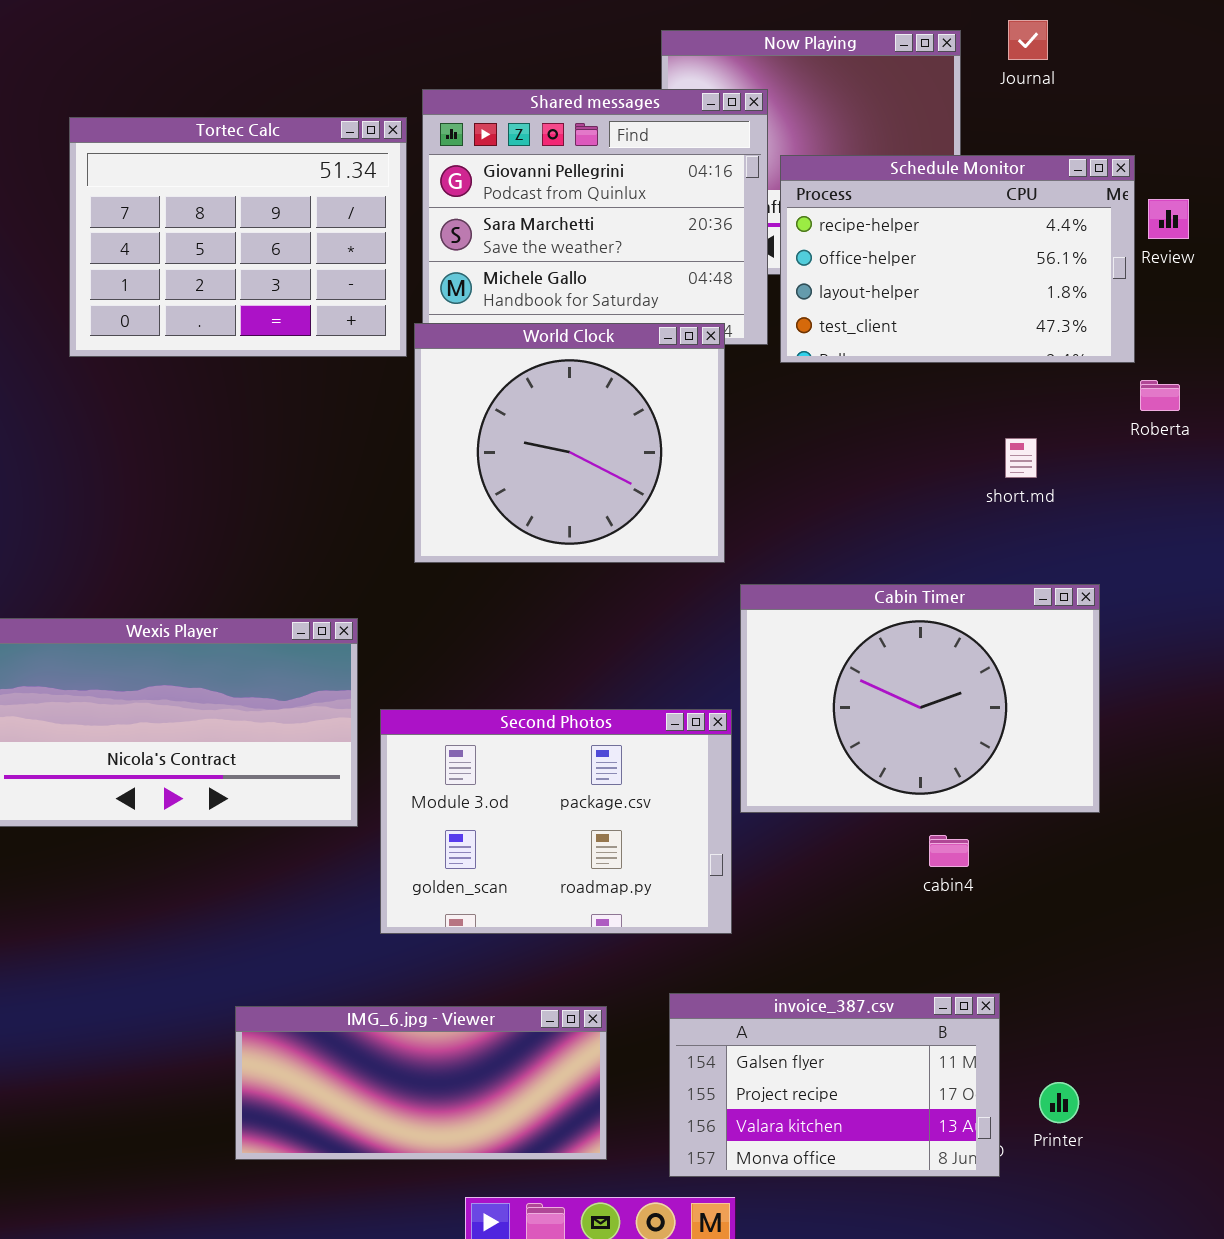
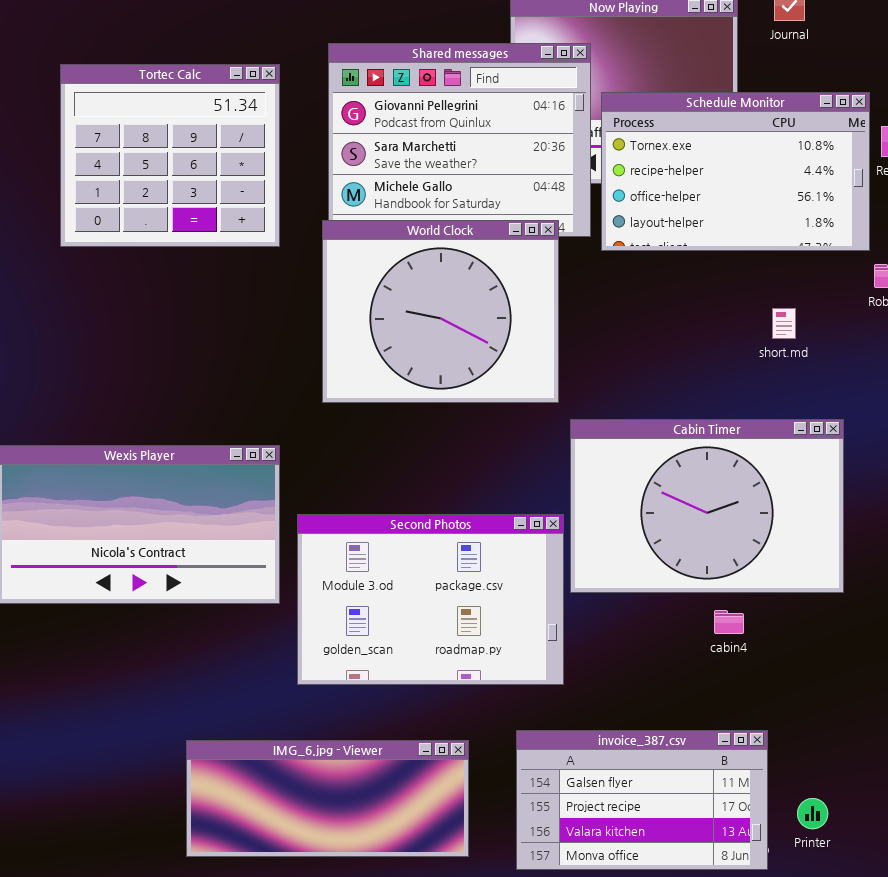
Tortec Calc: [69,117,407,357] -> [60,64,280,247], resized
Schedule Monitor: [780,155,1135,363] -> [601,92,870,251], scrolled up 1 row

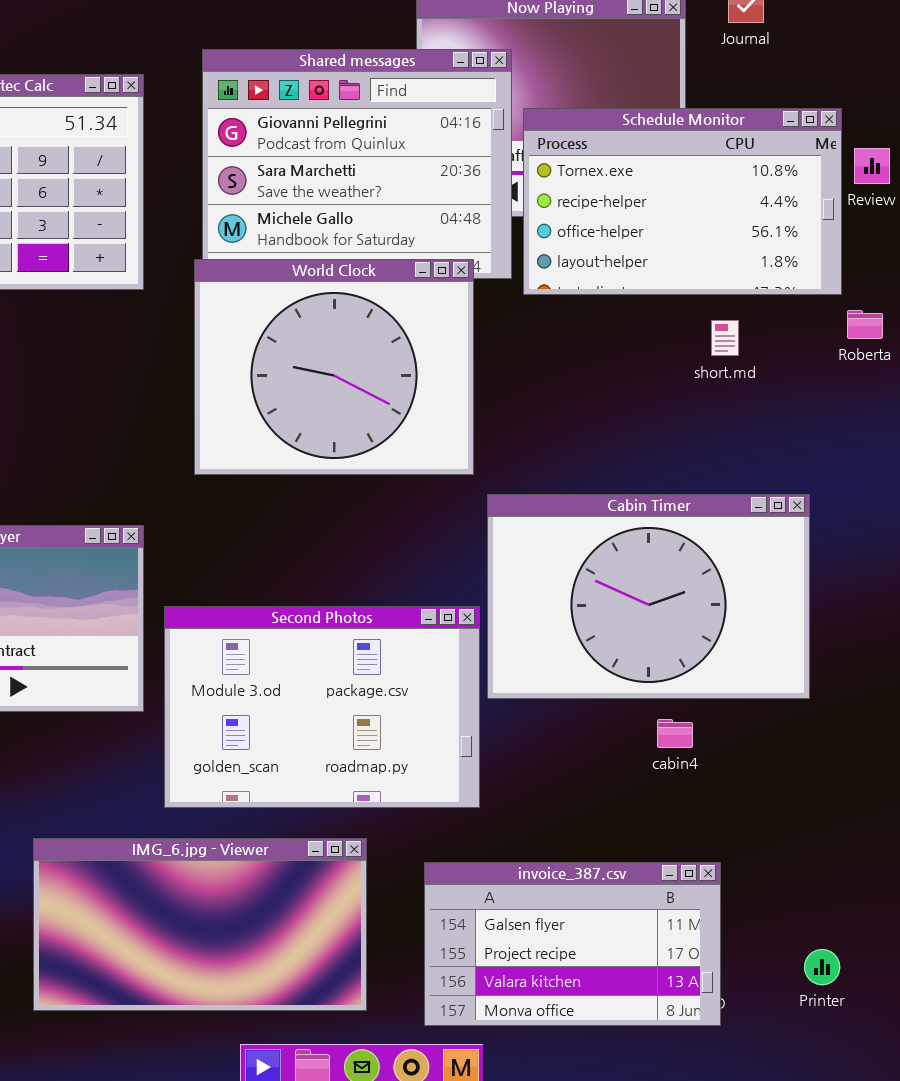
short.md: [772,308,796,339] -> [711,320,739,356], moved
IMG_6.jpg - Viewer: [186,740,469,857] -> [33,838,367,1011], resized
Printer: [797,798,828,829] -> [804,949,840,985], moved

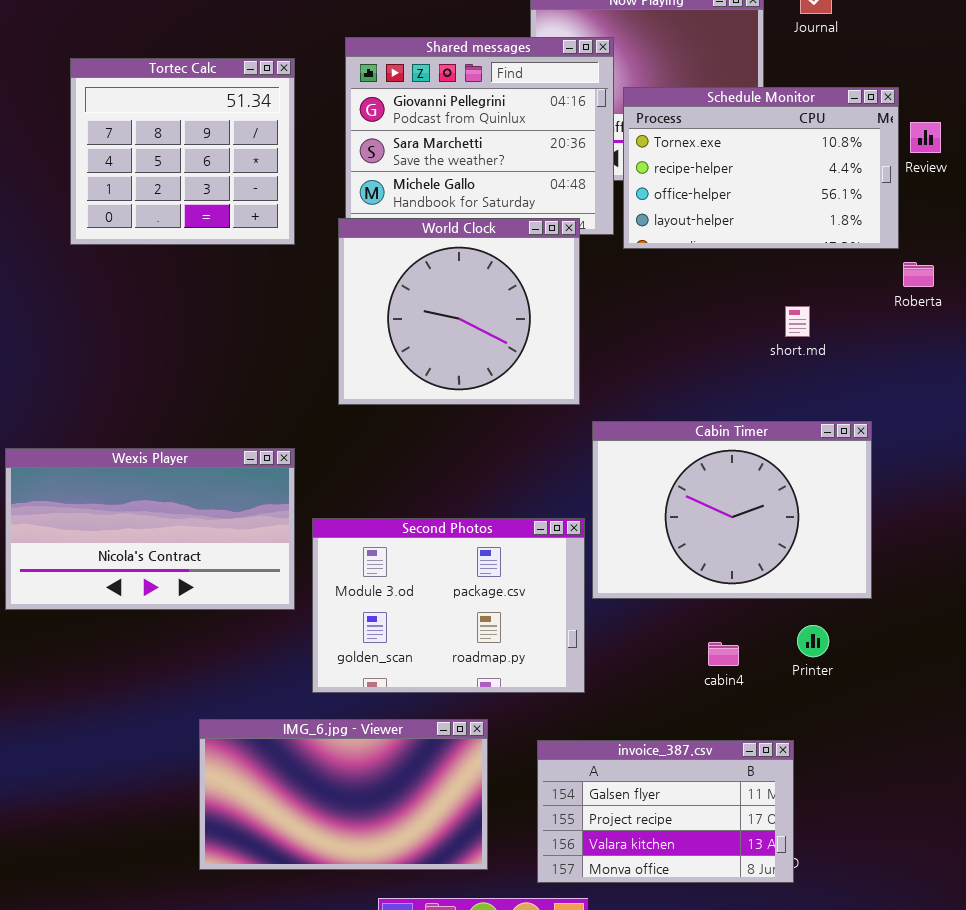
short.md: [711,320,739,356] -> [785,306,810,337], moved
cabin4: [657,719,693,748] -> [708,642,739,666], moved
Printer: [804,949,840,985] -> [797,625,829,657], moved

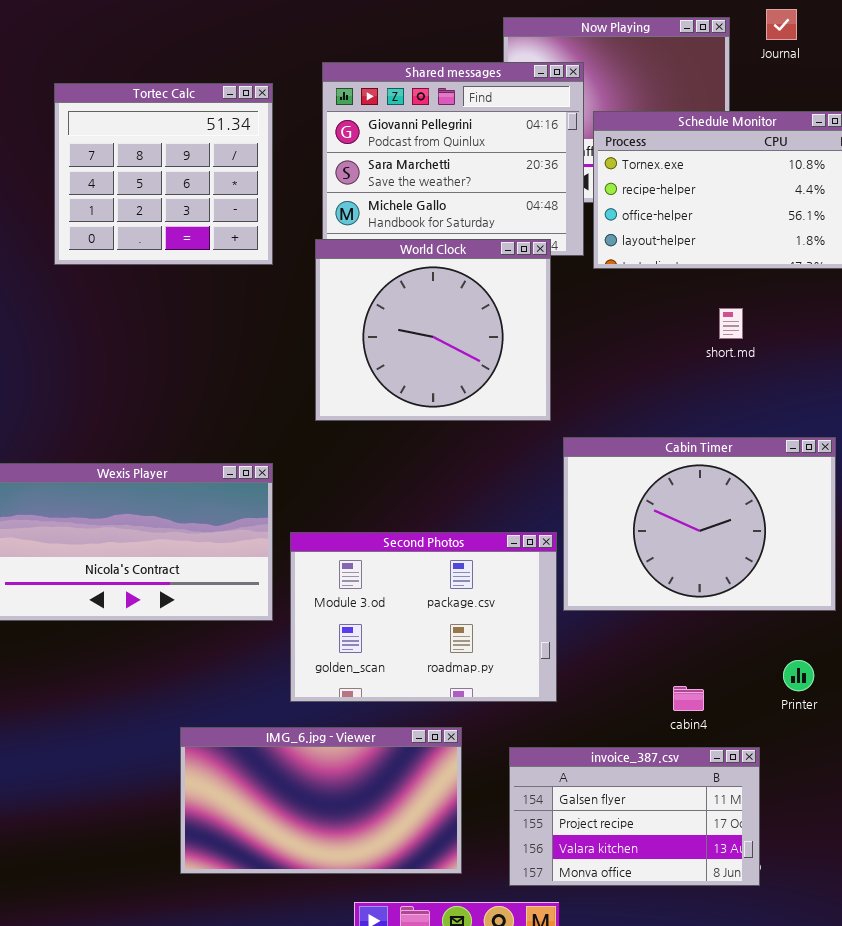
short.md: [785,306,810,337] -> [719,308,743,339], moved
Printer: [797,625,829,657] -> [783,660,814,691], moved
cabin4: [708,642,739,666] -> [673,686,704,711], moved

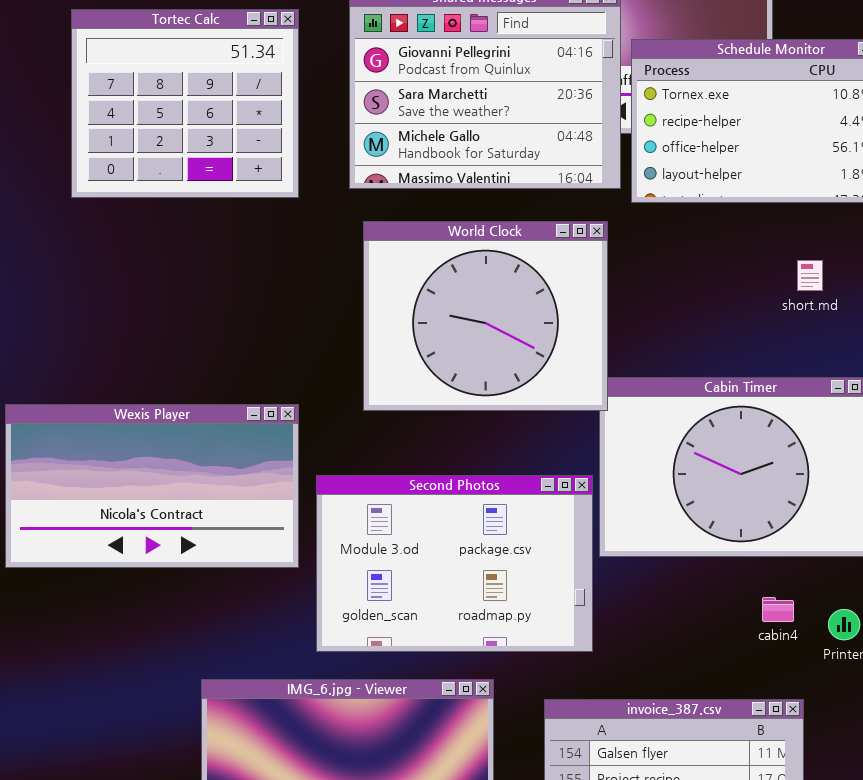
World Clock: [315,239,551,421] -> [363,221,608,411], moved
short.md: [719,308,743,339] -> [797,260,823,291], moved
cabin4: [673,686,704,711] -> [762,597,794,622], moved

